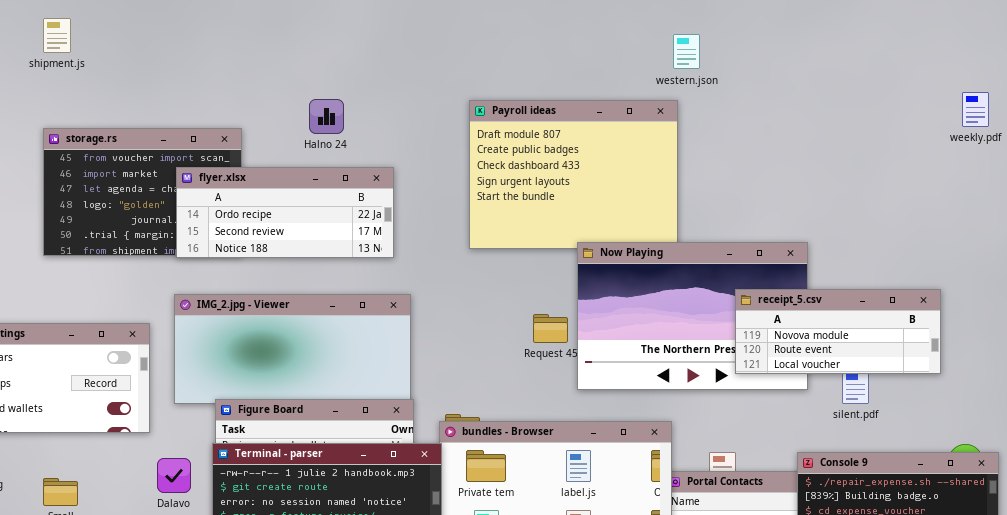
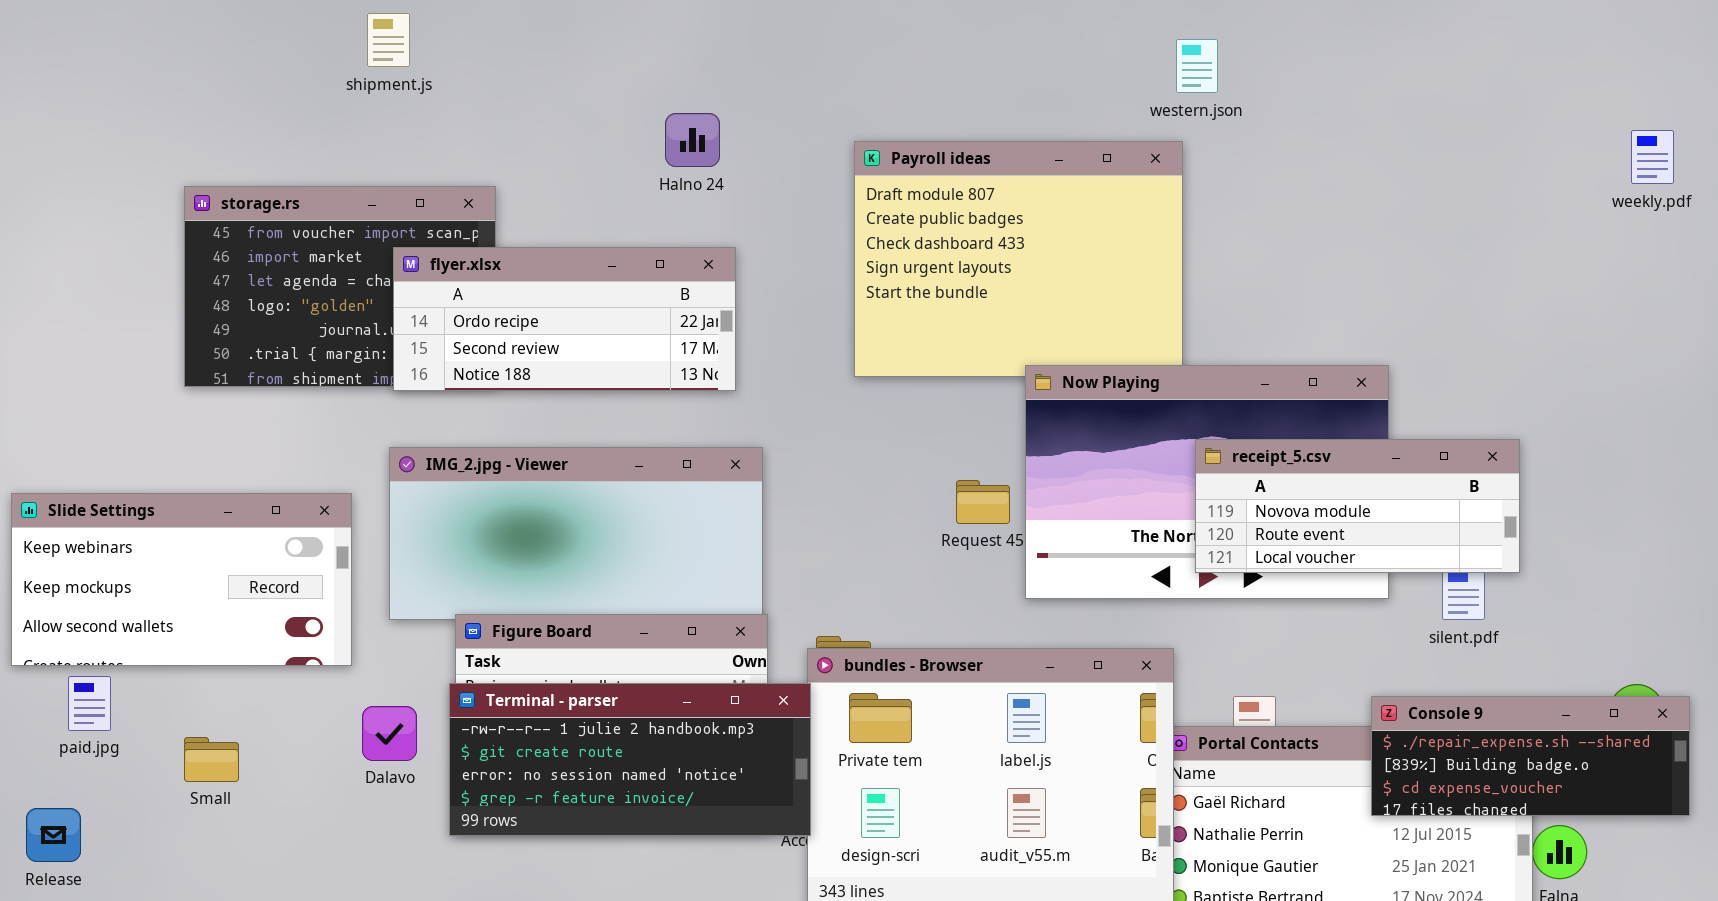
shipment.js: [43,18,71,53] -> [367,13,410,67], moved
Halno 24: [309,99,344,134] -> [665,113,720,167], moved
receipt_5.csv: [735,289,941,374] -> [1195,439,1520,573], moved

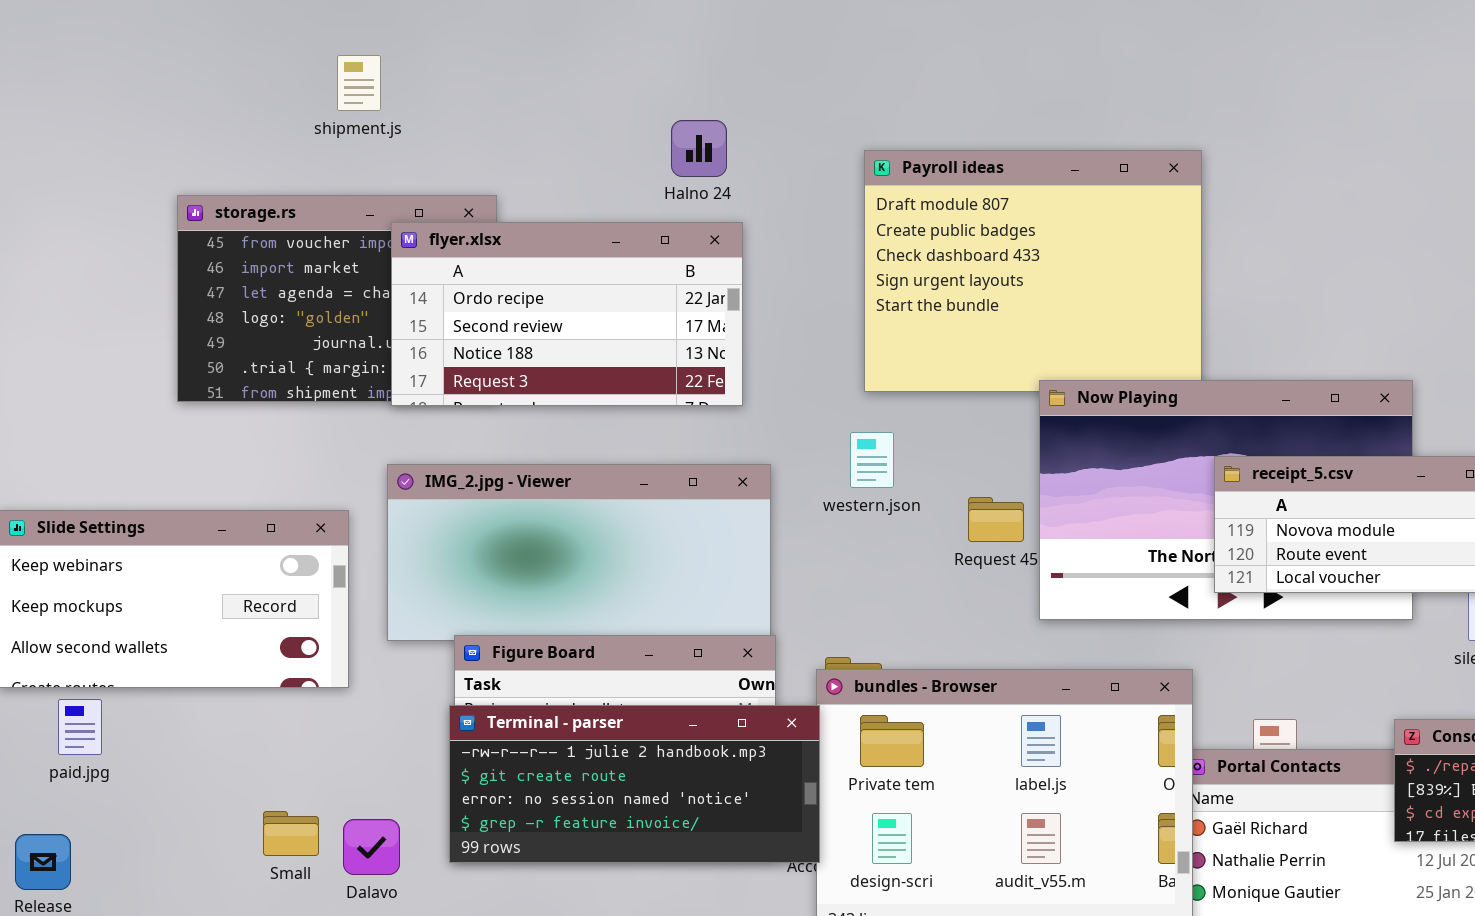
shipment.js: [367,13,410,67] -> [337,55,381,111], moved
western.json: [1176,39,1218,93] -> [850,432,894,488], moved
flyer.xlsx: [393,247,736,391] -> [391,222,743,406], resized
Dalavo: [362,706,417,761] -> [343,819,400,875], moved
Small: [184,737,239,782] -> [263,811,319,856], moved

